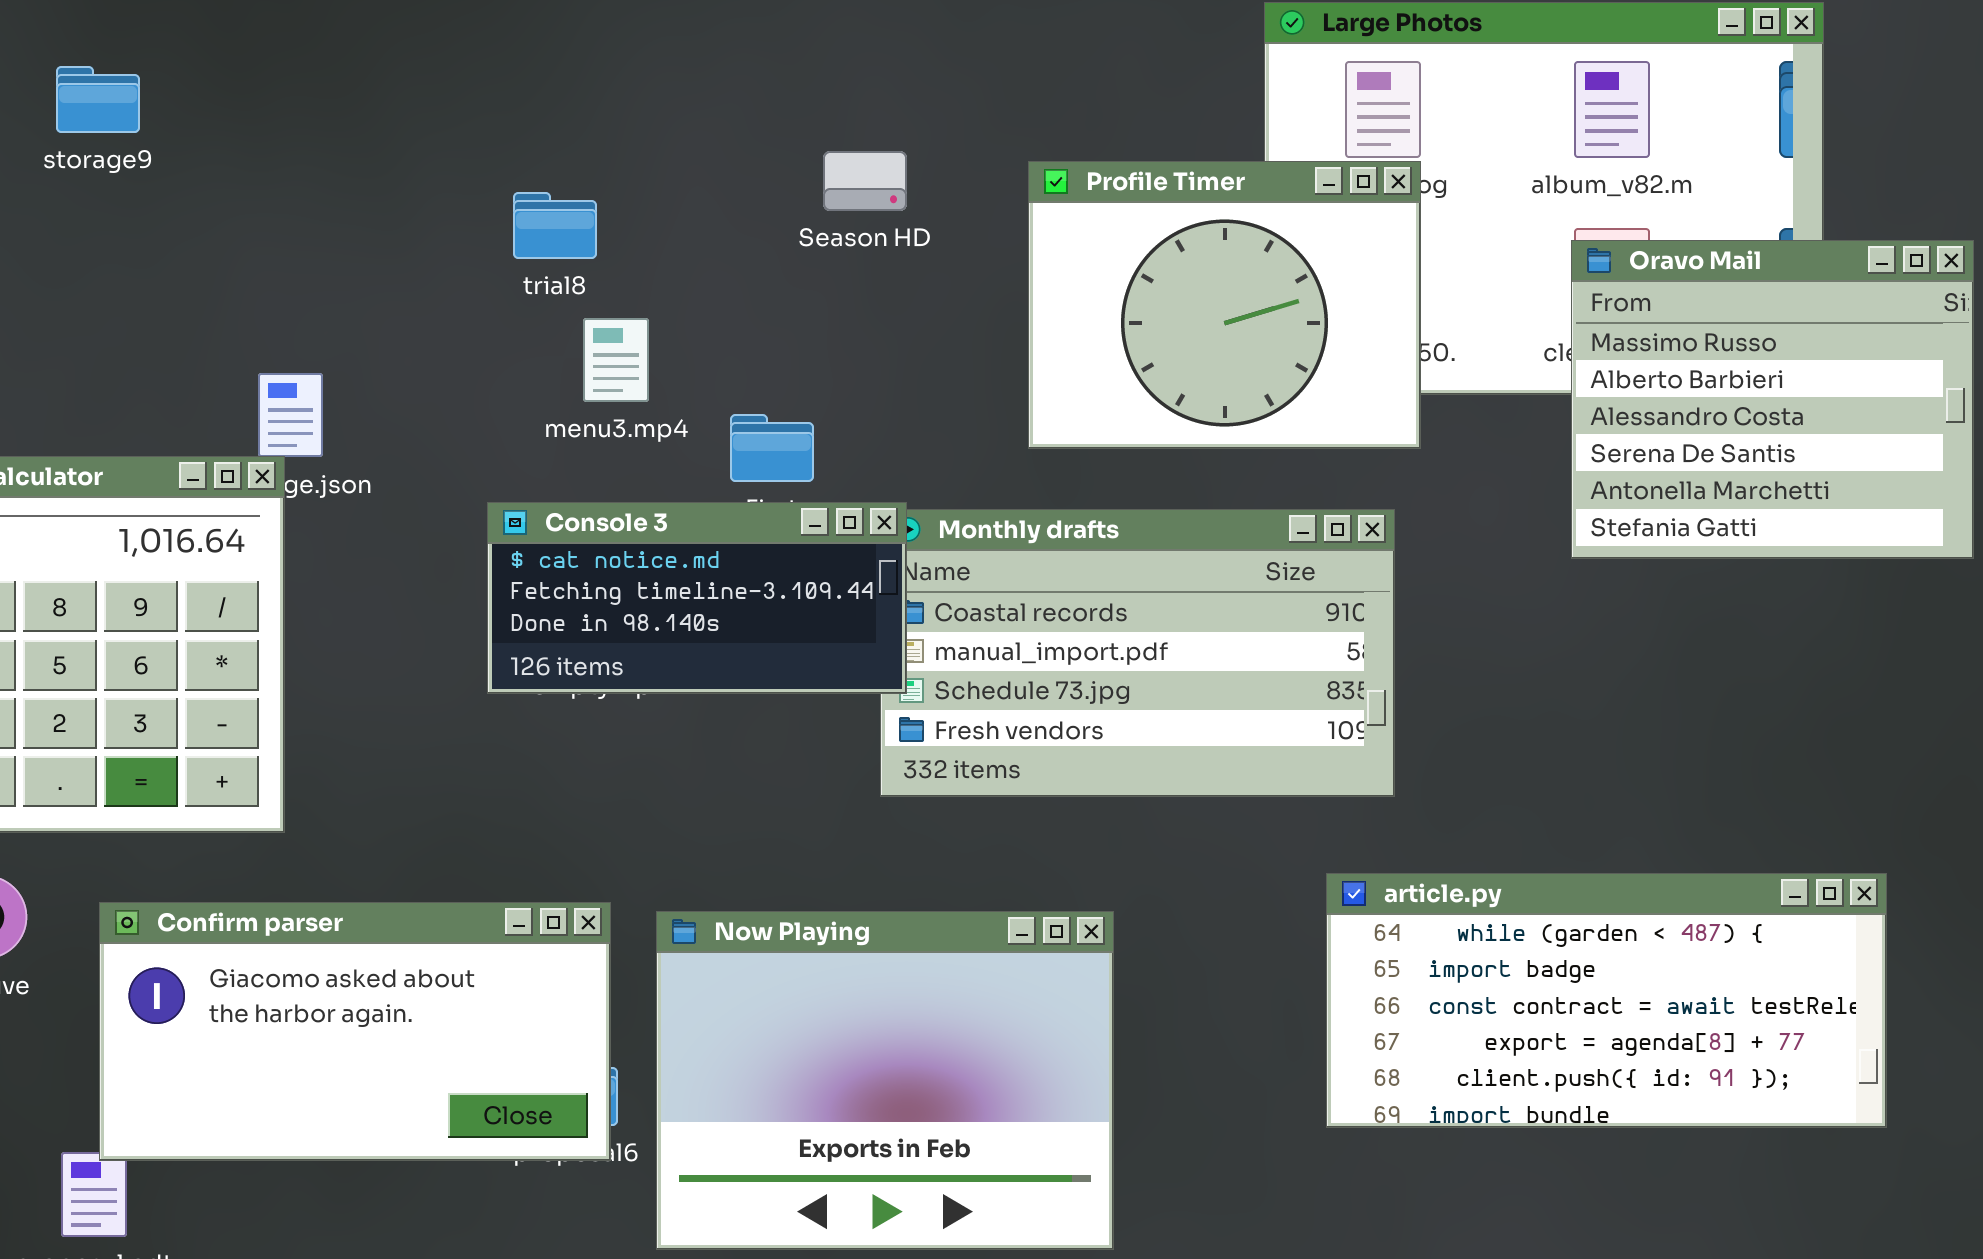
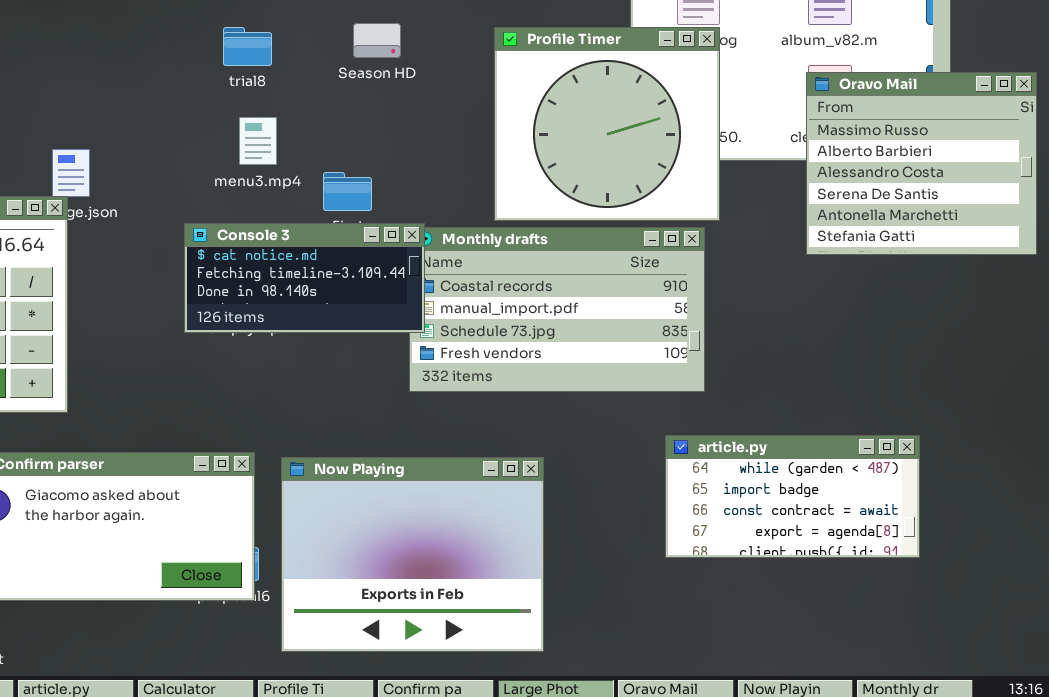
Season HD: [823,151,907,211] -> [353,23,401,58], moved
Profile Timer: [1028,161,1421,449] -> [494,27,720,221], resized
trial8: [513,192,597,259] -> [223,27,272,66], moved
article.py: [1326,873,1887,1128] -> [665,435,920,558], resized

